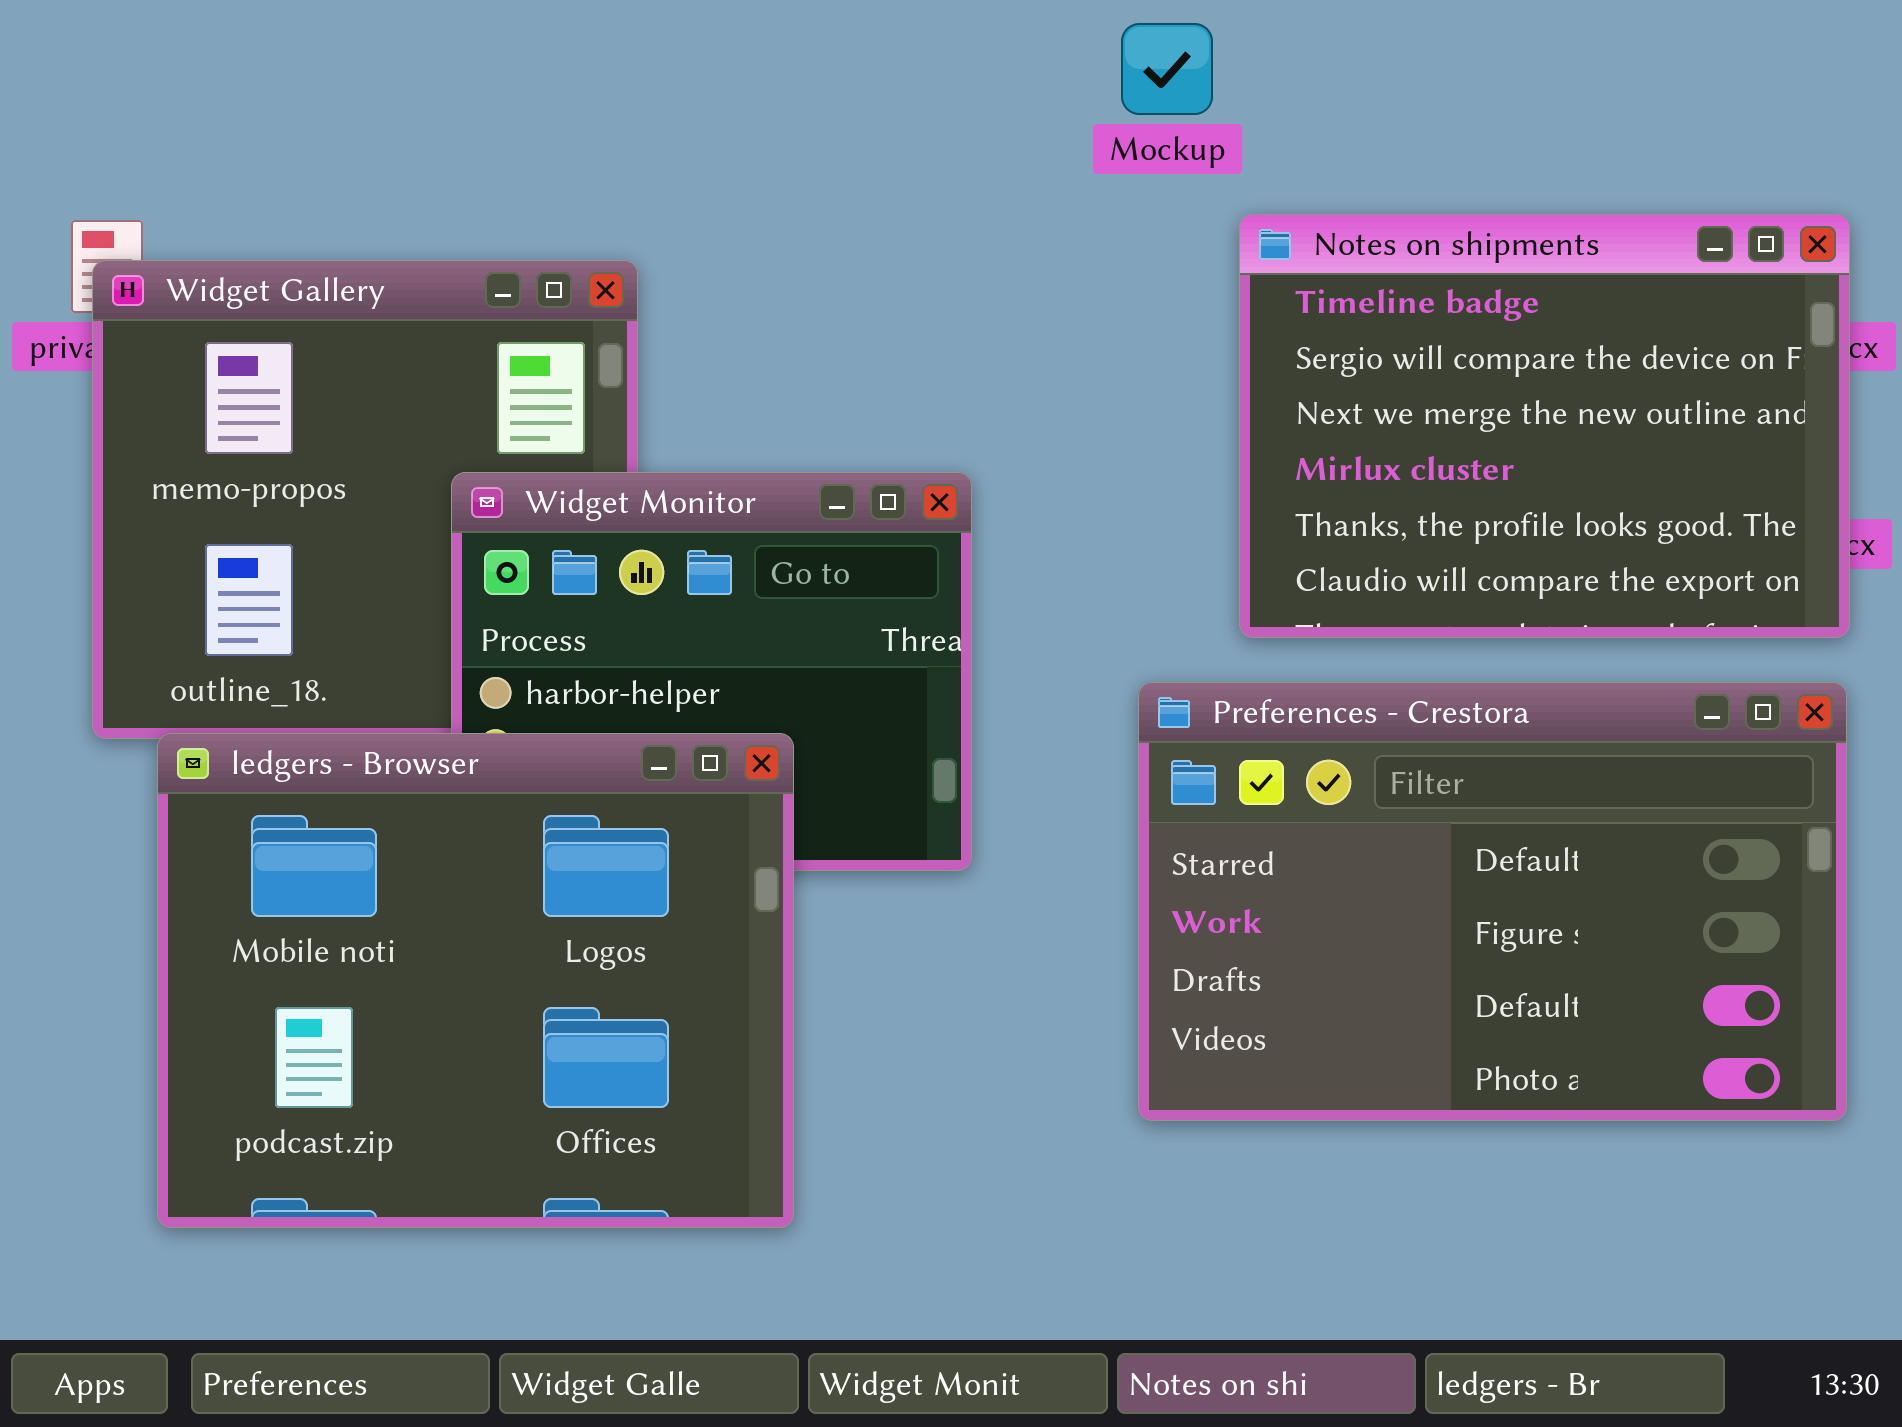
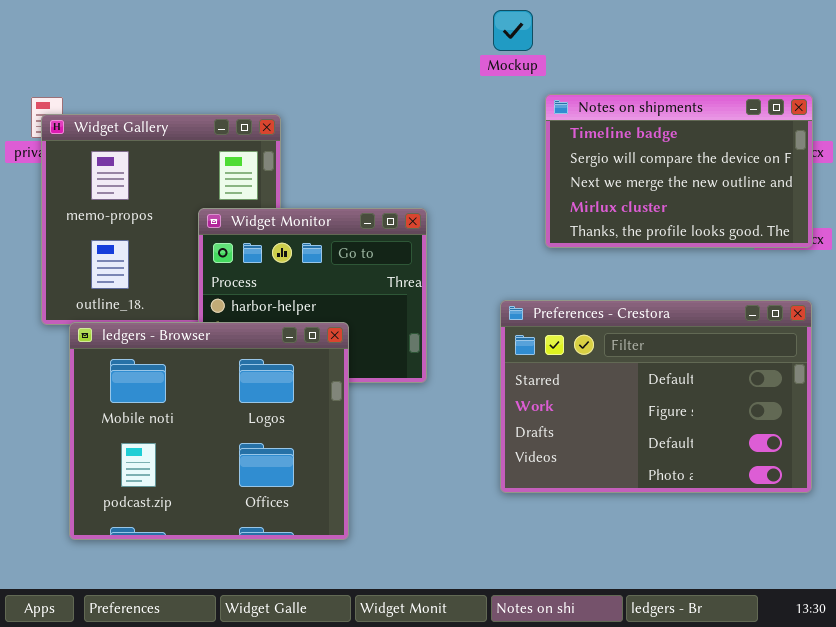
Notes on shipments: [1239,214,1850,638] -> [545,94,813,248], resized

